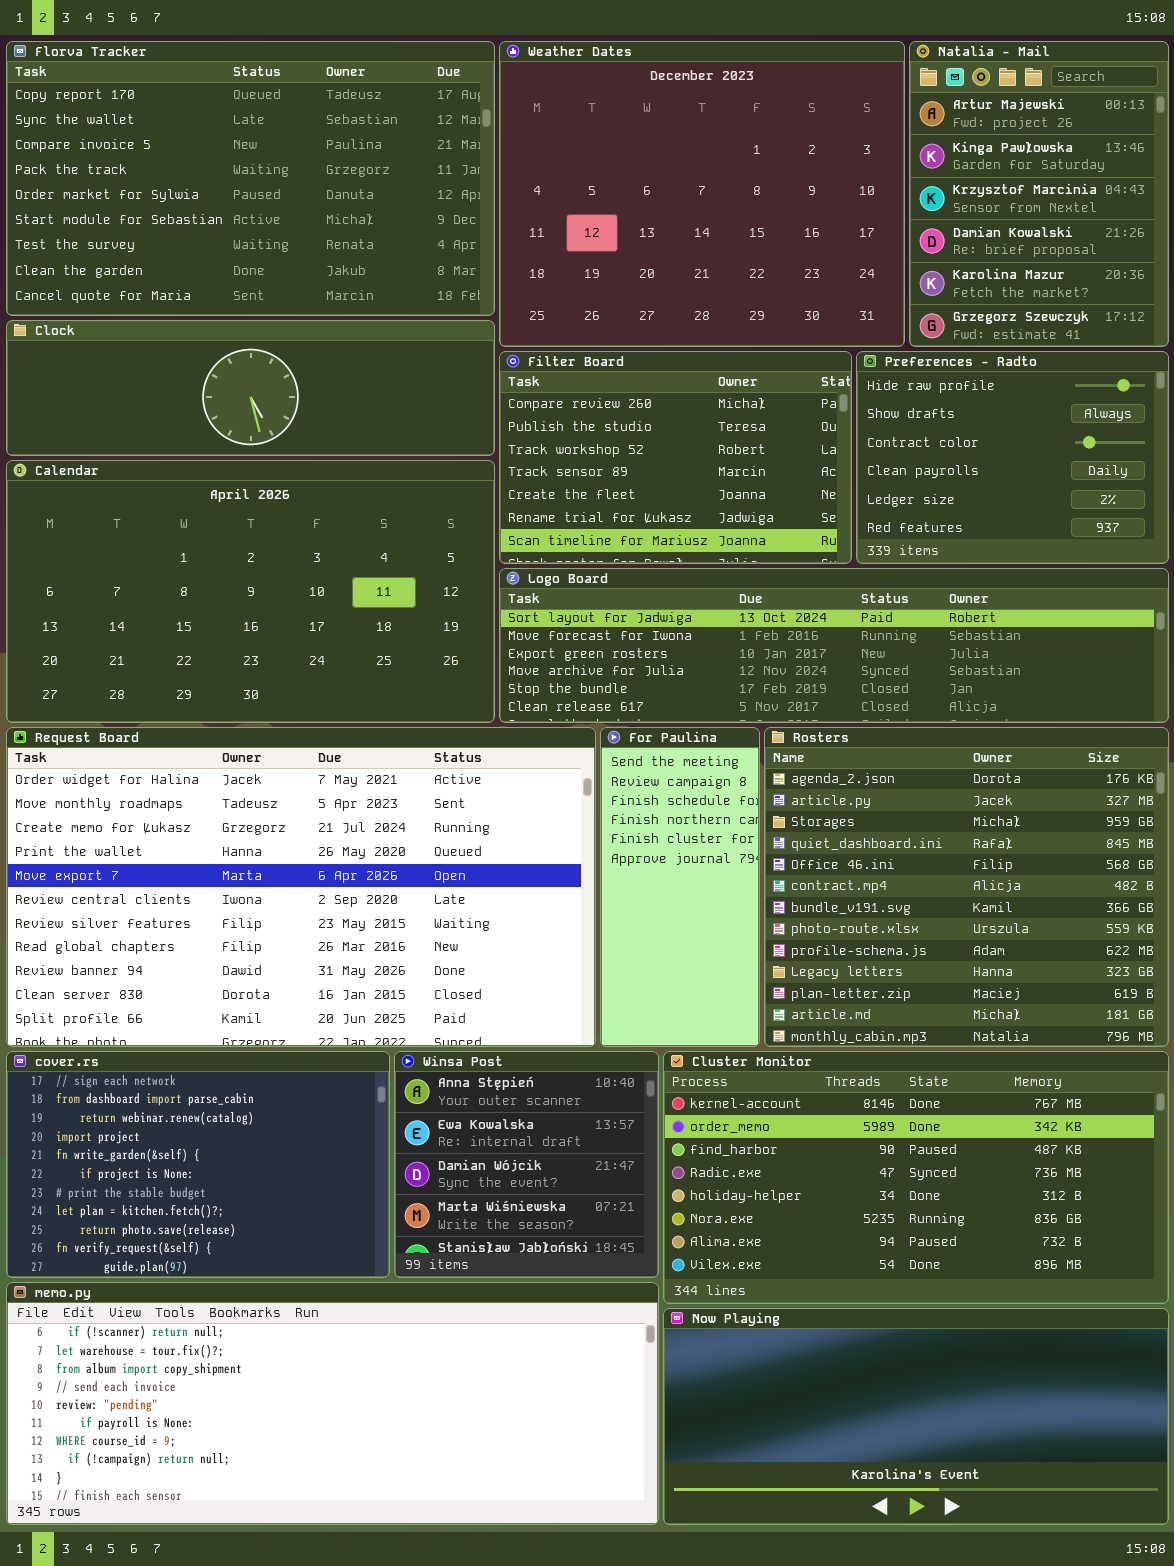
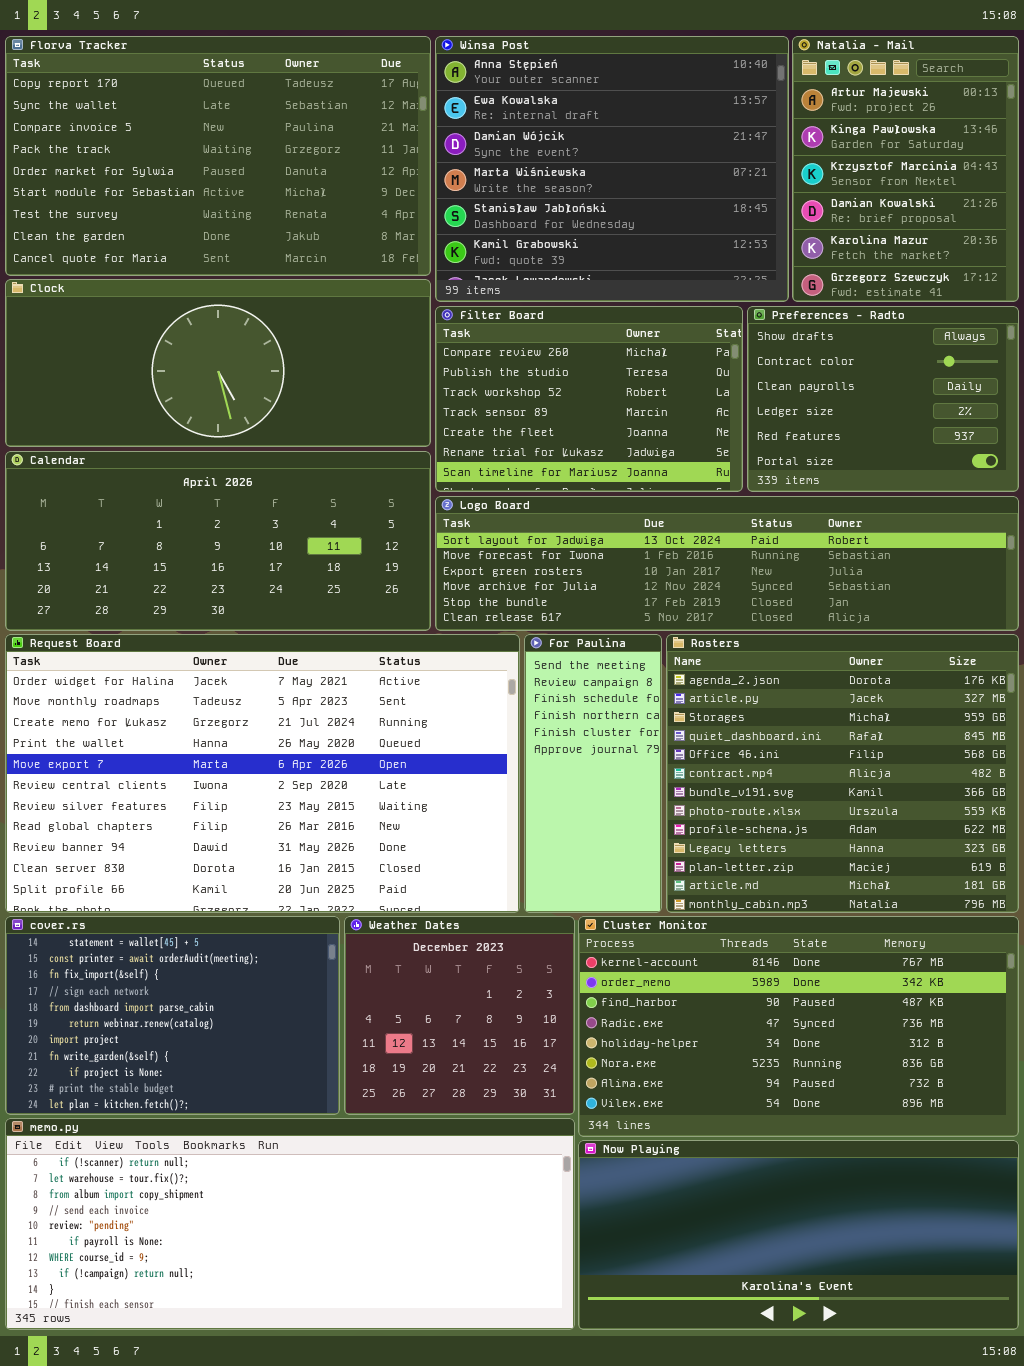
Weather Dates: [499,41,905,347] -> [344,916,575,1115], moved, resized
Clock: [6,320,495,456] -> [5,279,431,447], resized
Preferences - Radto: [856,351,1169,564] -> [747,306,1019,492], scrolled down 1 row
Calendar: [6,460,495,723] -> [5,451,431,631], resized
cover.rs: [6,1051,390,1278] -> [5,916,340,1115], scrolled up 3 rows
Winsa Post: [394,1051,659,1278] -> [435,36,789,302], moved, resized

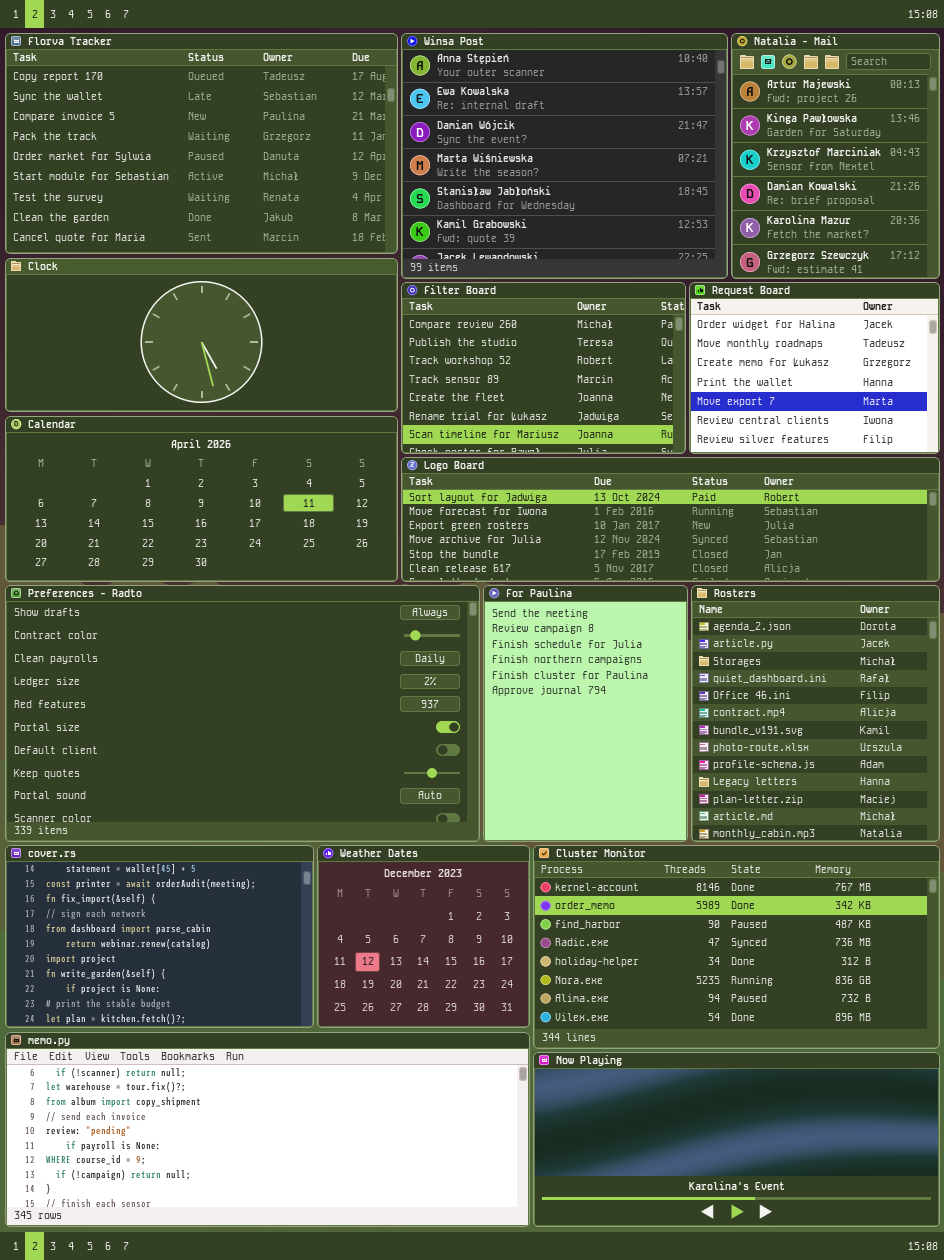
Preferences - Radto: [747,306,1019,492] -> [5,585,480,842], moved, resized
Request Board: [5,634,520,913] -> [689,282,940,454], moved, resized
For Paulina: [524,634,662,913] -> [483,585,688,842], resized
Rosters: [666,634,1019,913] -> [691,585,940,842], resized

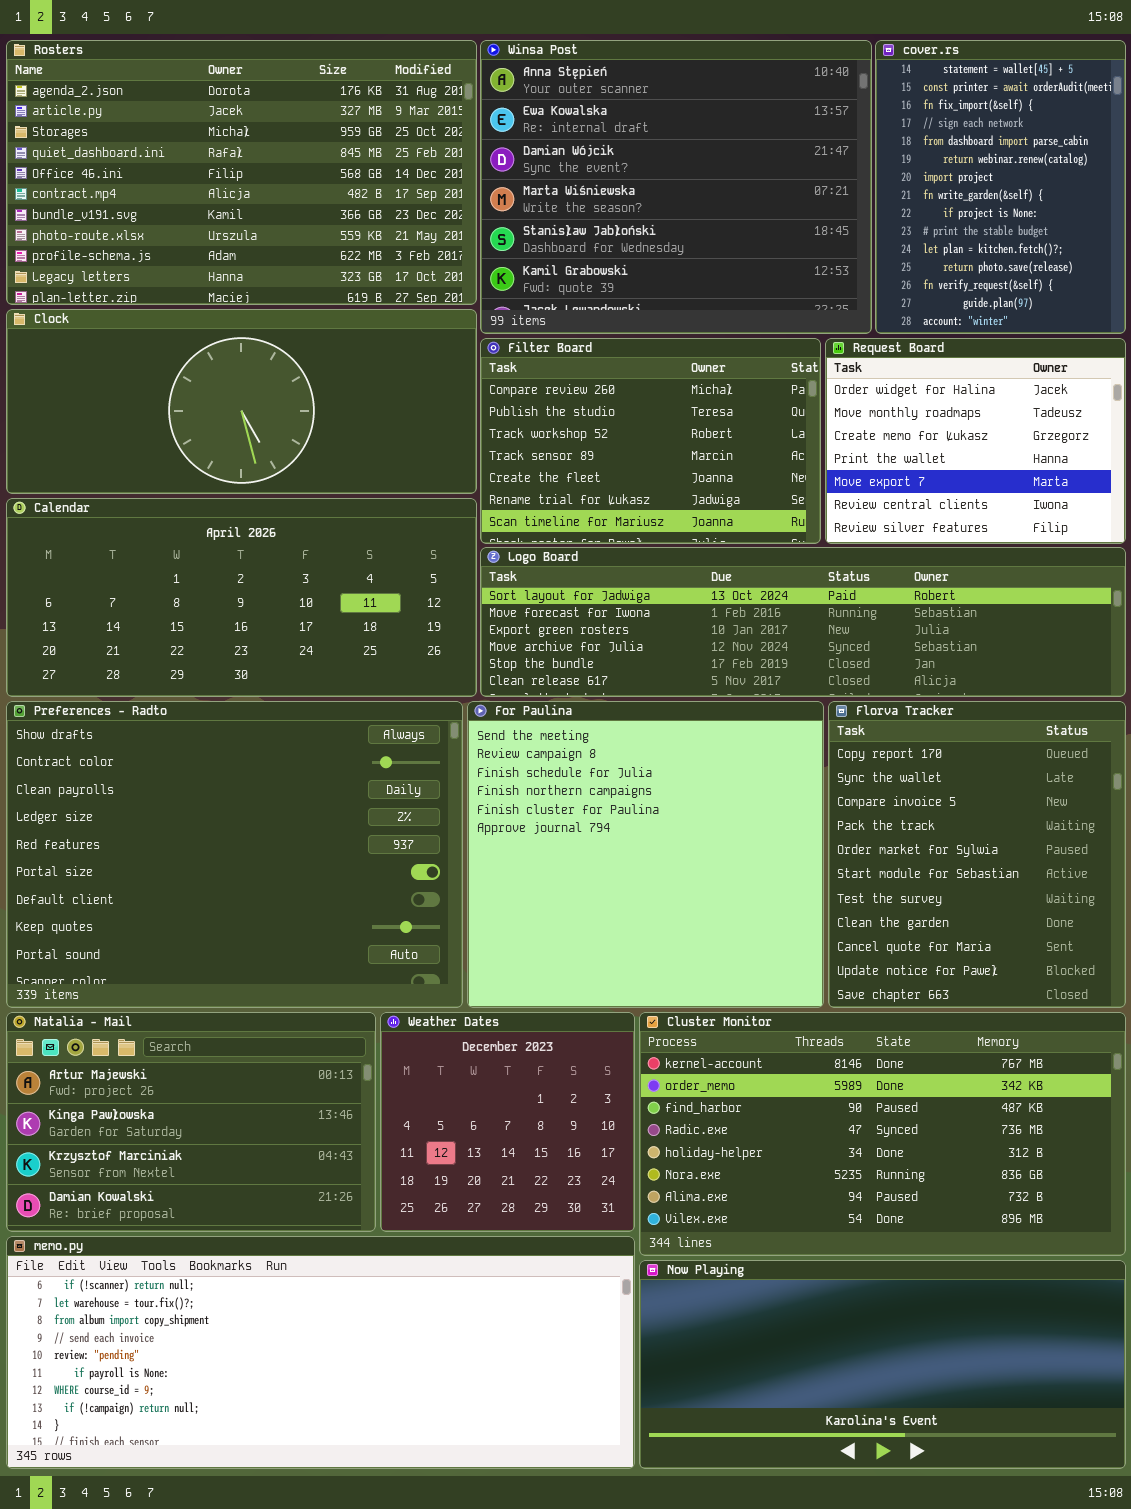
Florva Tracker: [5,33,398,254] -> [828,701,1126,1008], moved, resized
Natalia - Mail: [731,33,940,279] -> [6,1012,376,1232], moved, resized
Preferences - Radto: [5,585,480,842] -> [6,701,463,1008], resized
For Paulina: [483,585,688,842] -> [467,701,824,1008], resized
Rosters: [691,585,940,842] -> [6,40,477,305], moved, resized
cover.rs: [5,845,314,1028] -> [875,40,1126,334], moved, resized

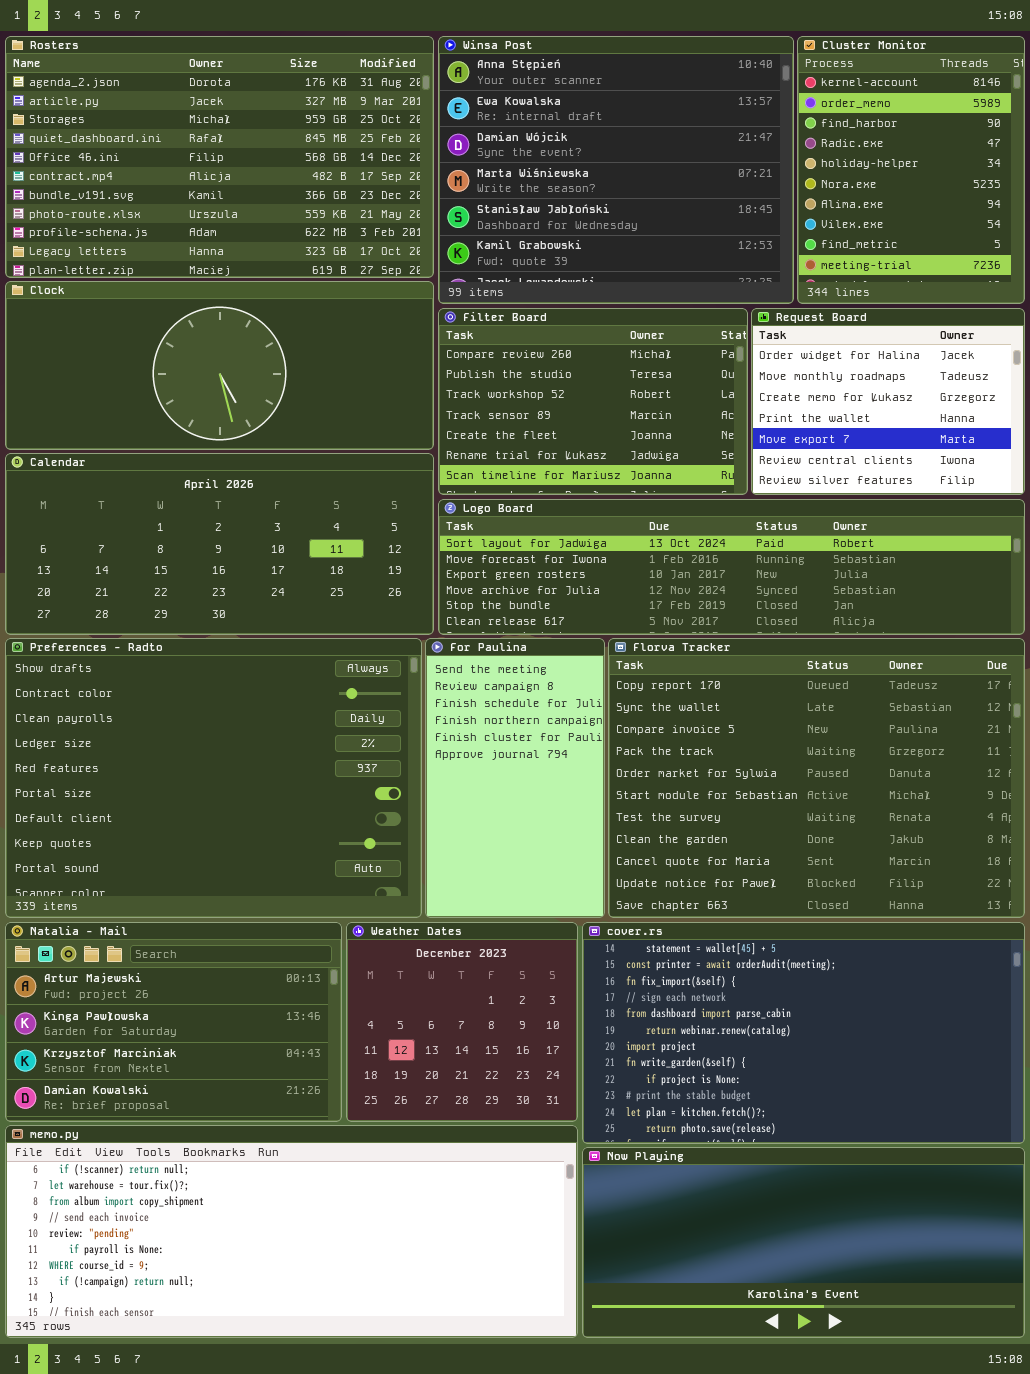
cover.rs: [875,40,1126,334] -> [582,922,1025,1144], moved, resized
For Paulina: [467,701,824,1008] -> [425,638,605,918], resized
Florva Tracker: [828,701,1126,1008] -> [608,638,1025,918], resized
Cluster Monitor: [639,1012,1126,1256] -> [797,36,1025,304], moved, resized

